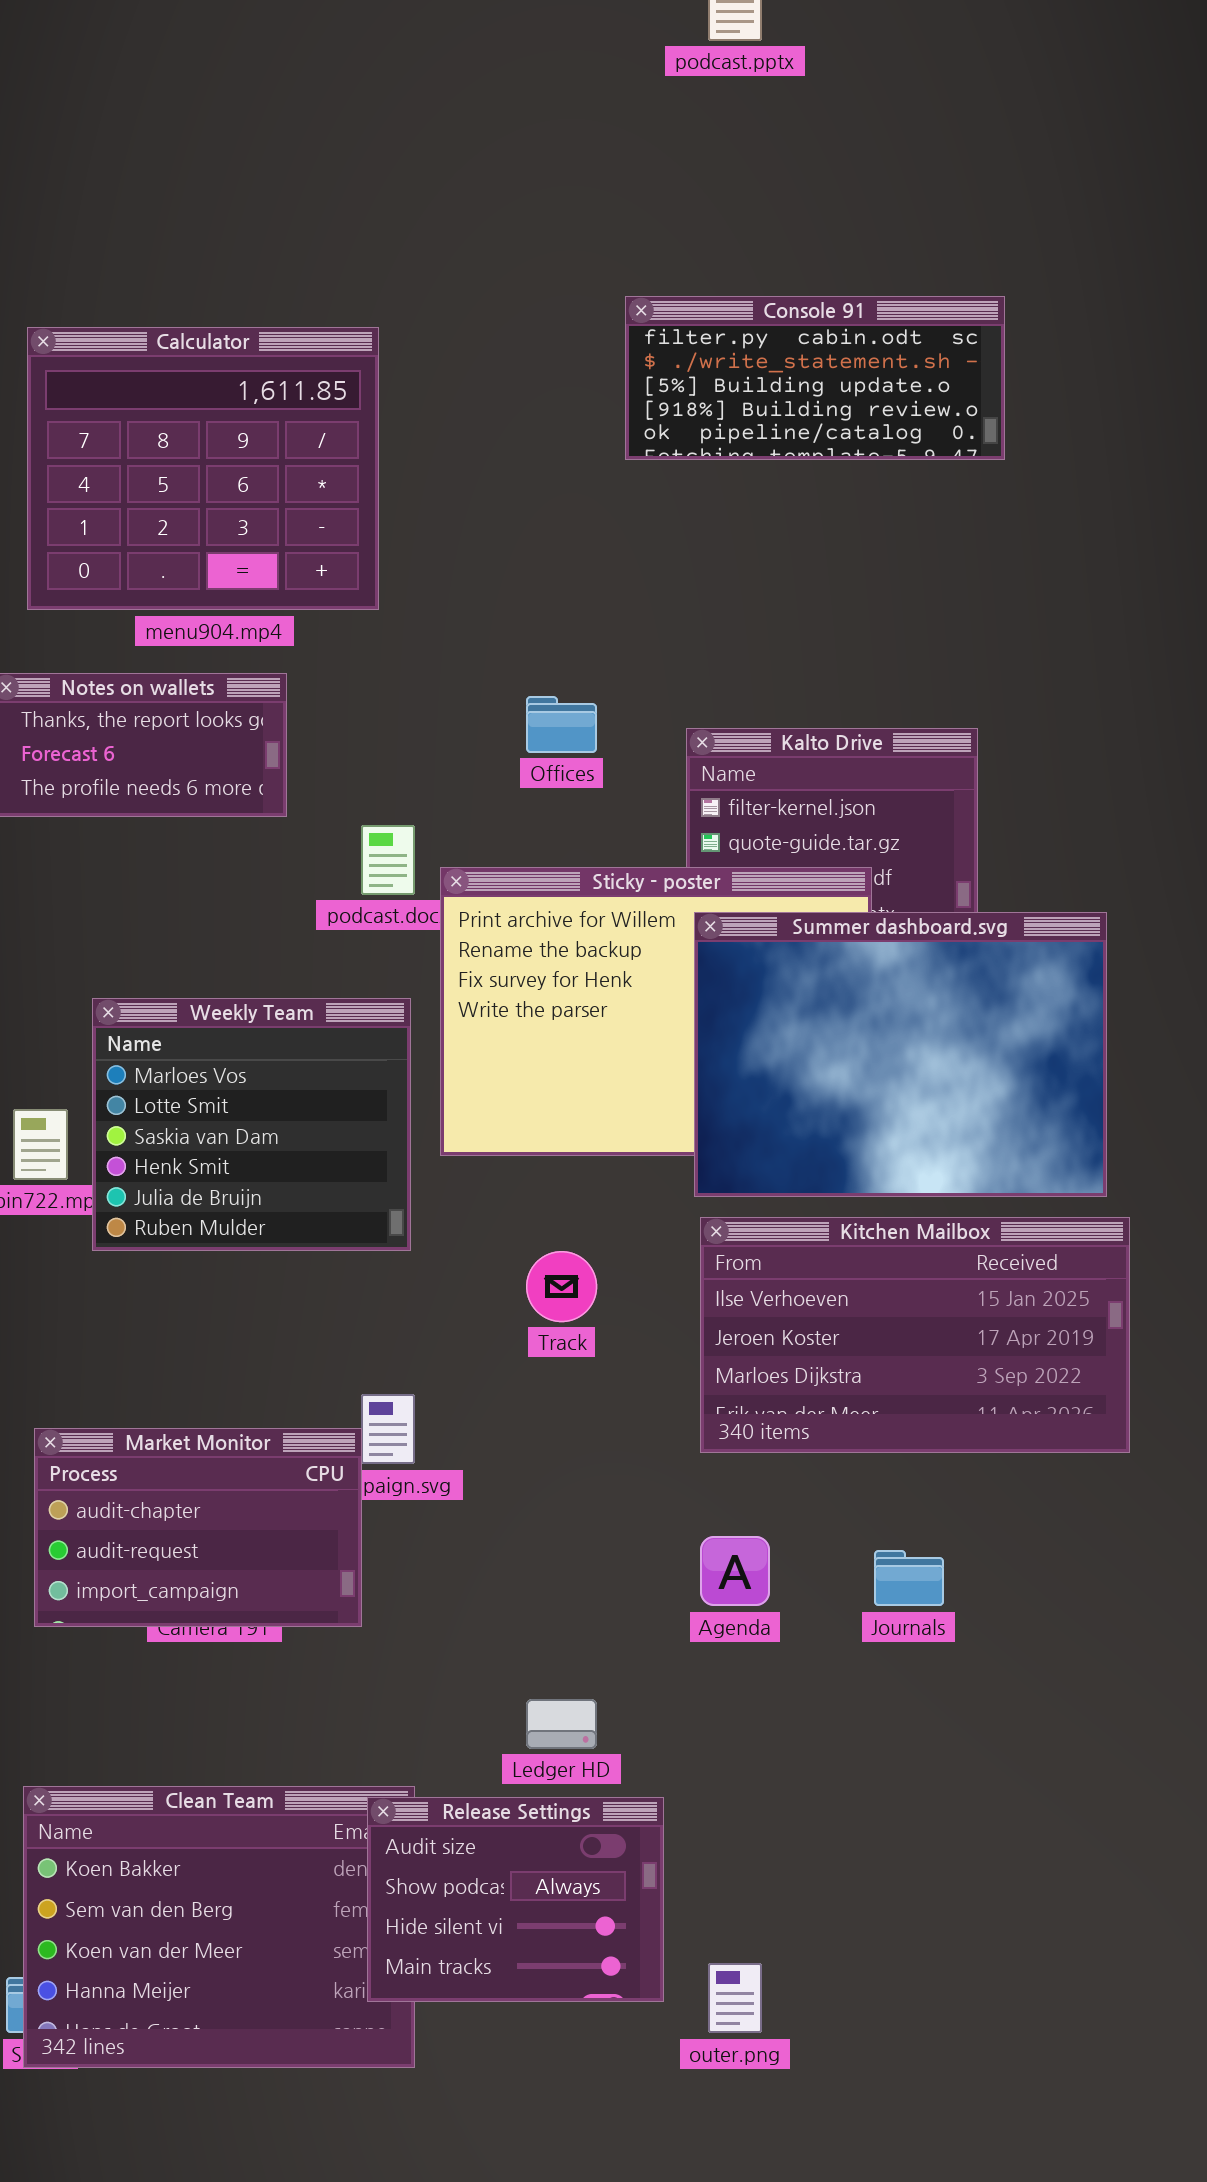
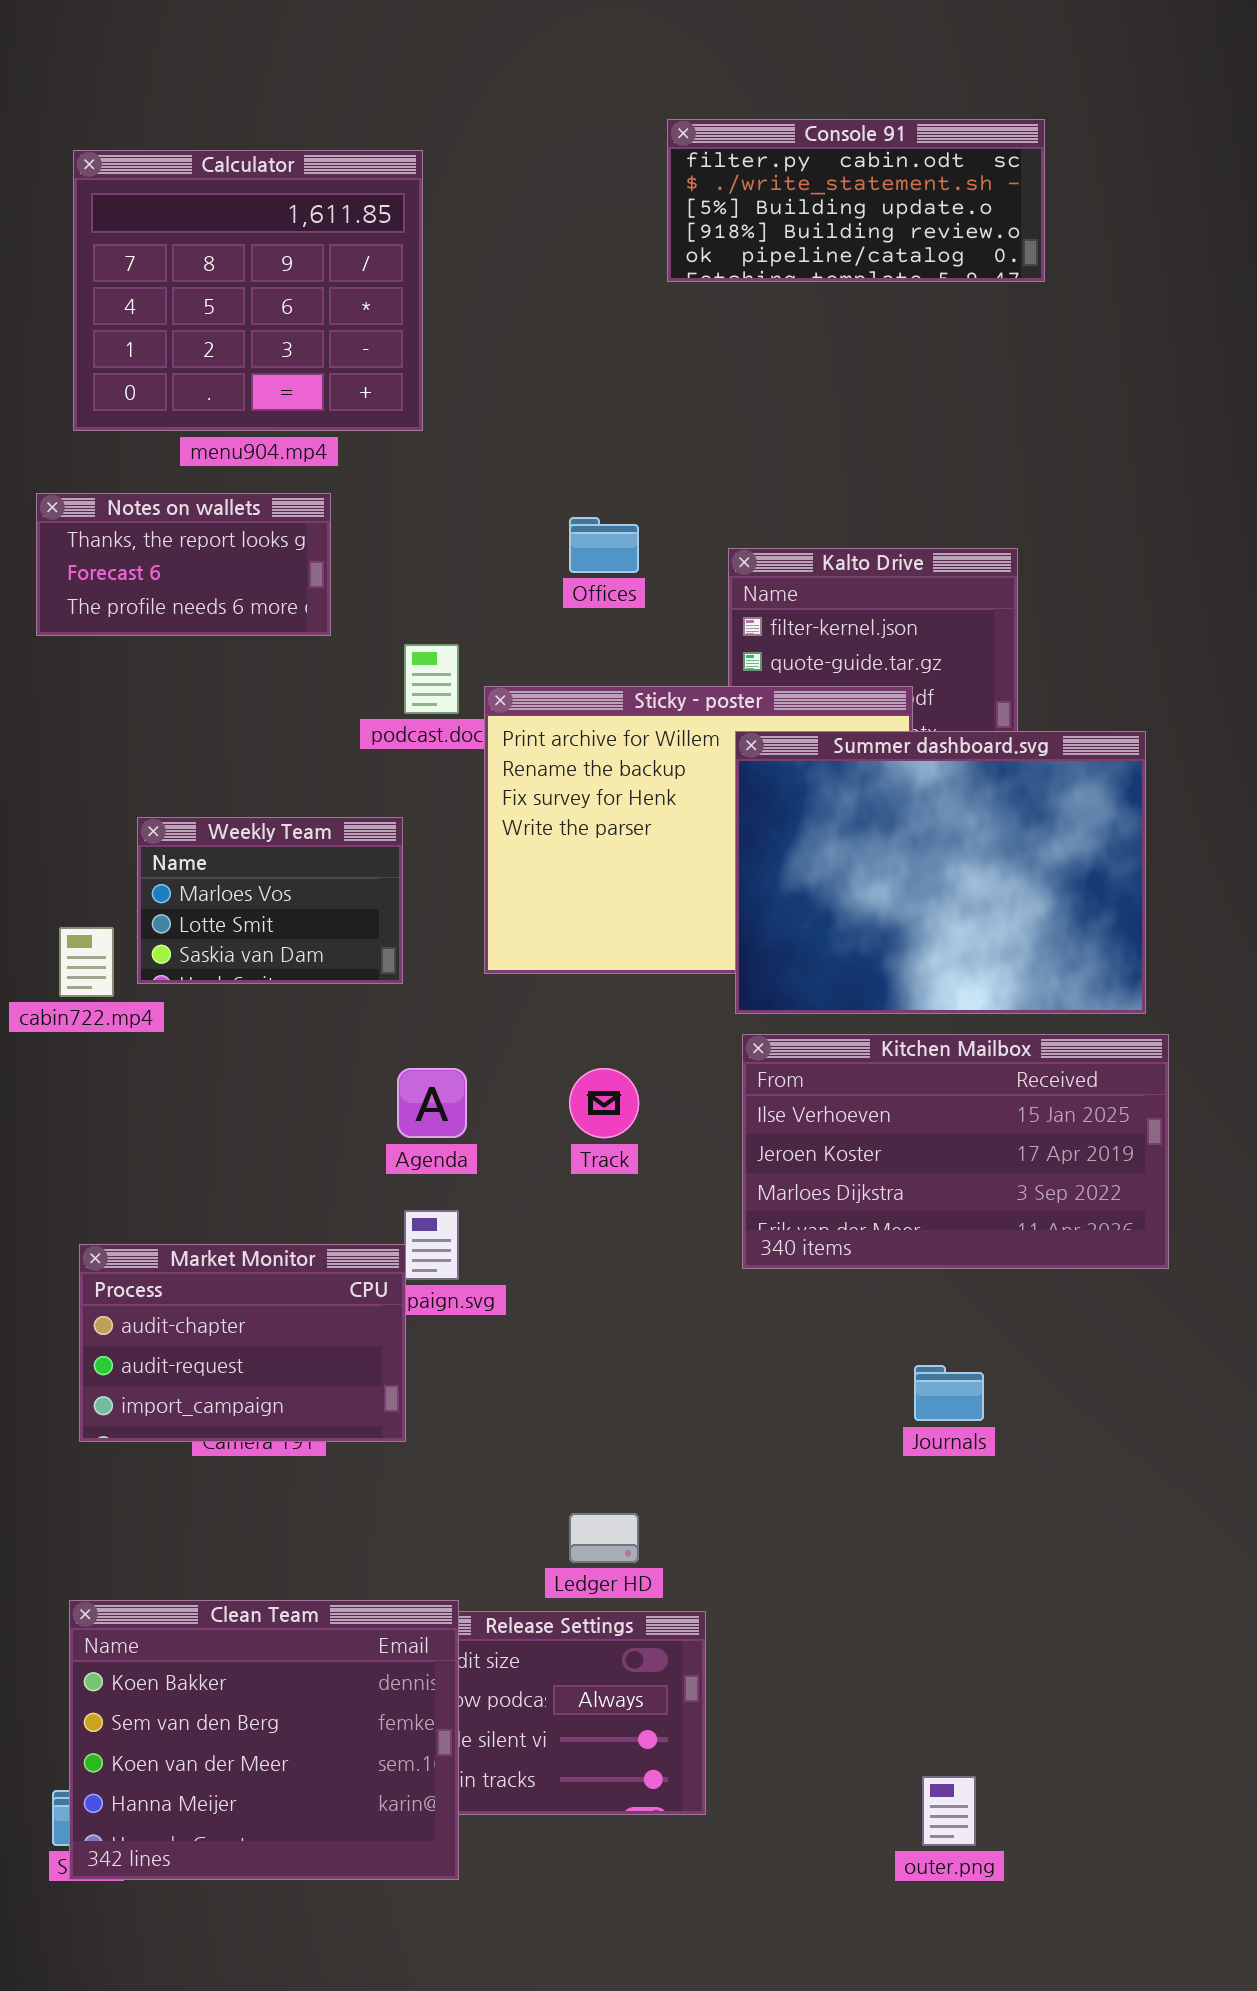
Weekly Team: [92,998,411,1251] -> [137,817,403,984], resized
Agenda: [700,1536,770,1606] -> [397,1068,467,1138], moved
Clean Team: [23,1786,415,2068] -> [69,1600,459,1880], raised
outer.png: [708,1963,762,2033] -> [922,1776,976,1846], moved

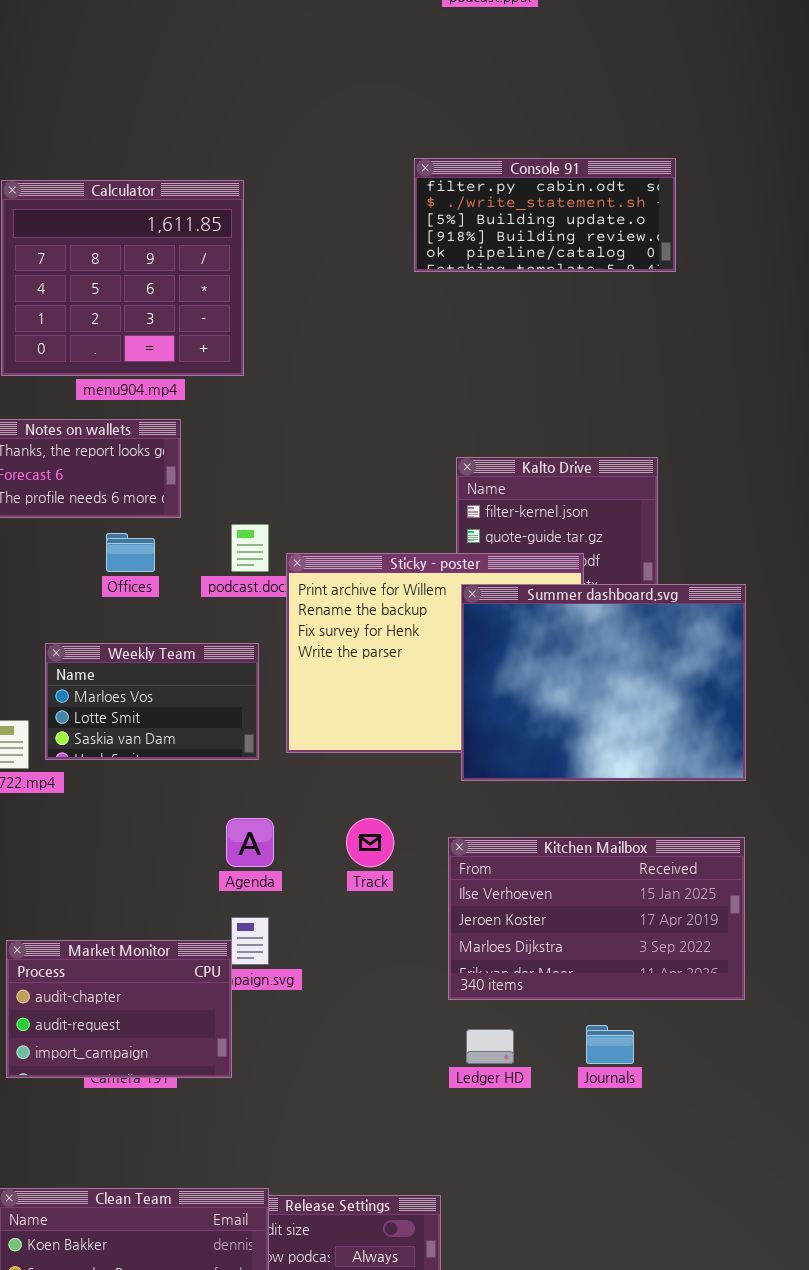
Offices: [569,517,639,573] -> [106,533,155,572], moved
Weekly Team: [137,817,403,984] -> [45,643,259,760], resized
Kitchen Mailbox: [742,1034,1169,1269] -> [448,837,745,1000], moved
Ledger HD: [569,1513,639,1563] -> [466,1029,514,1064], moved

